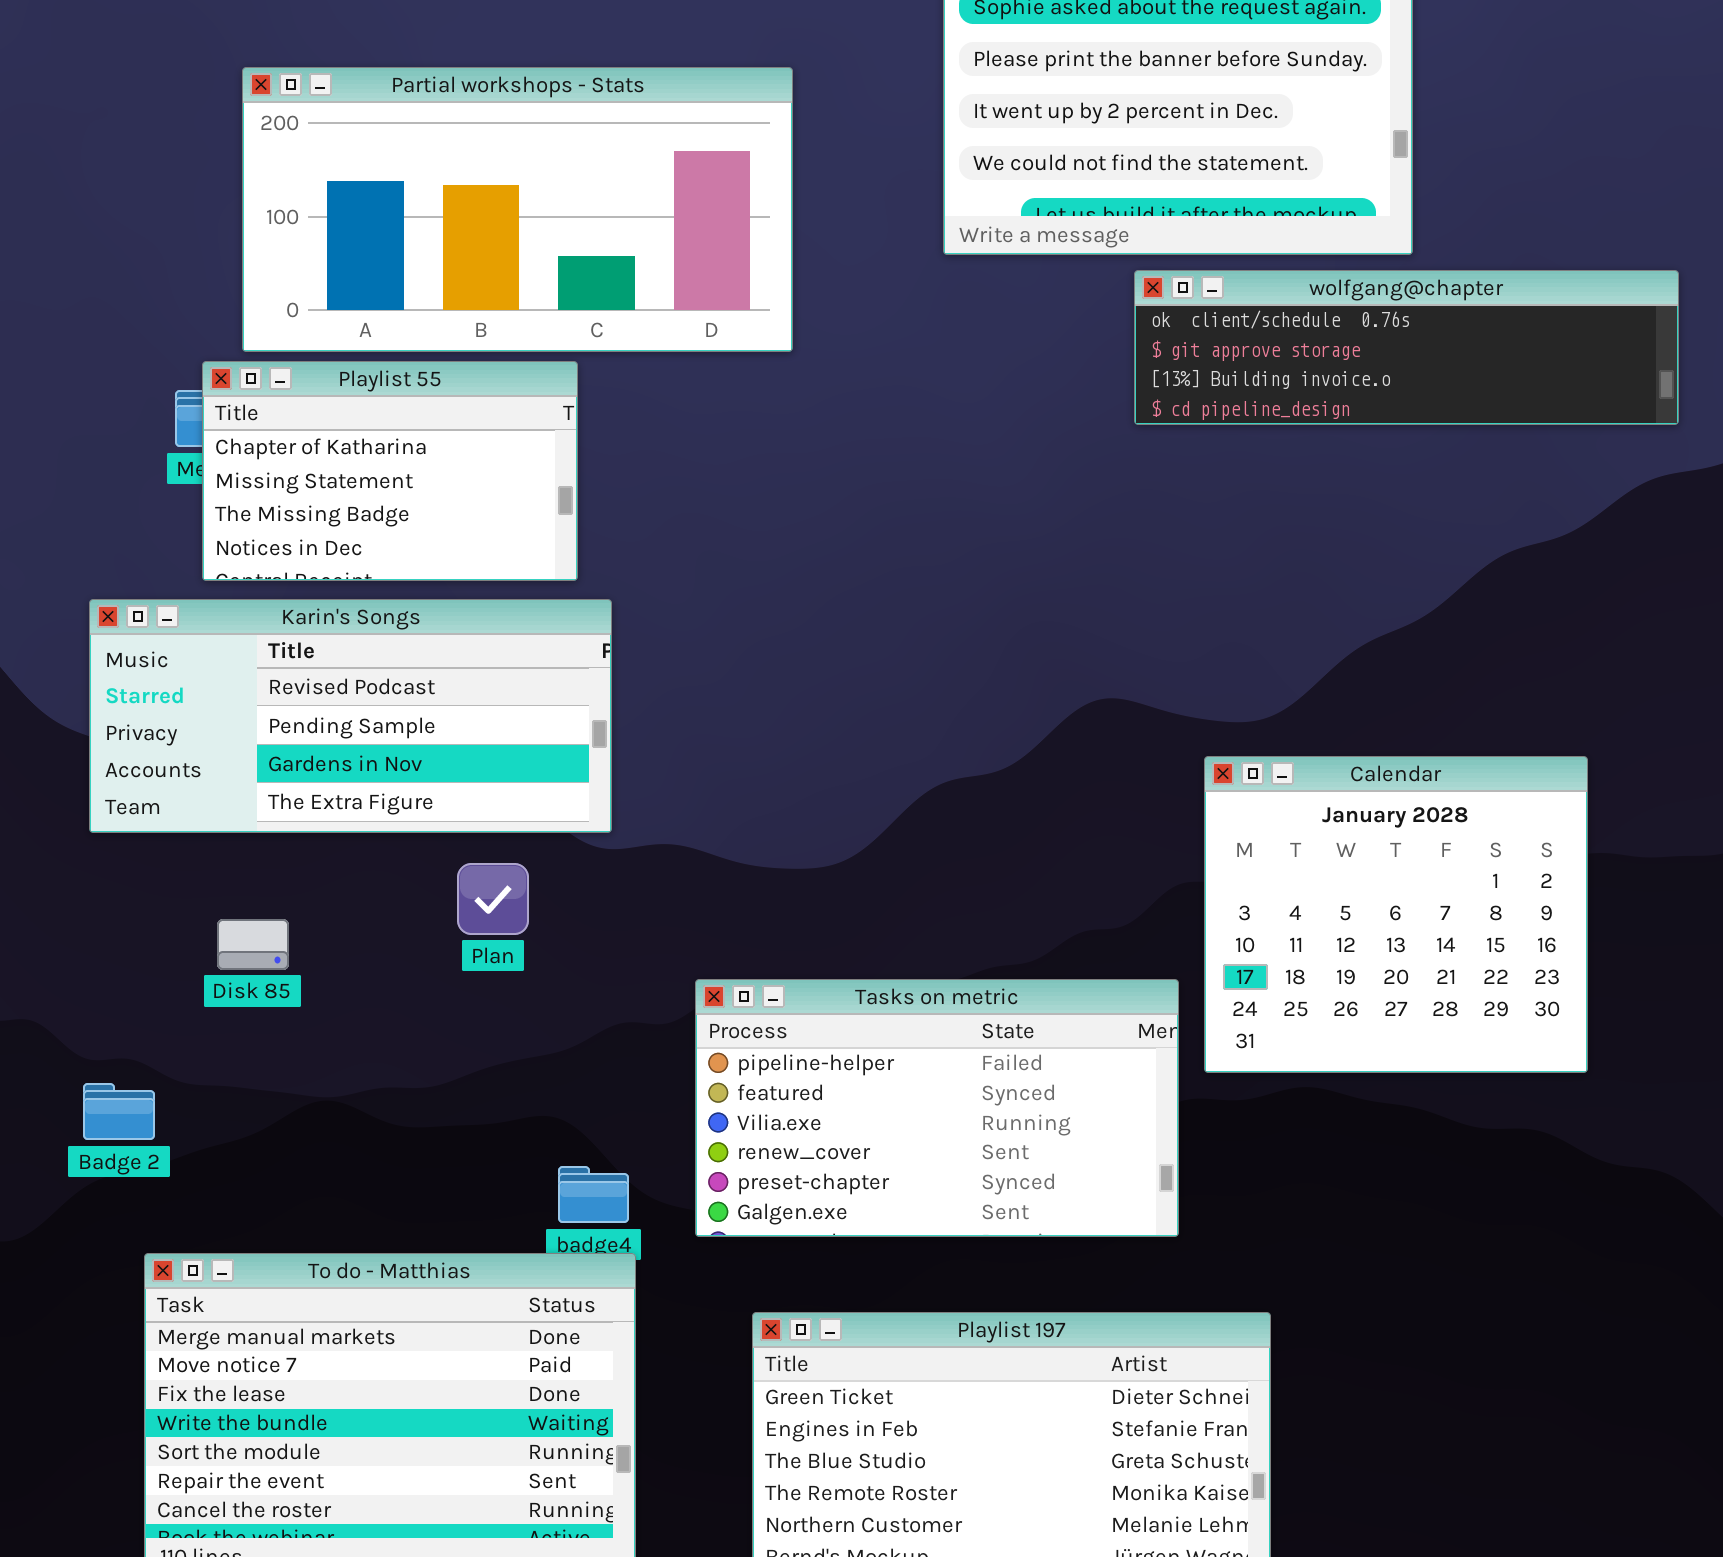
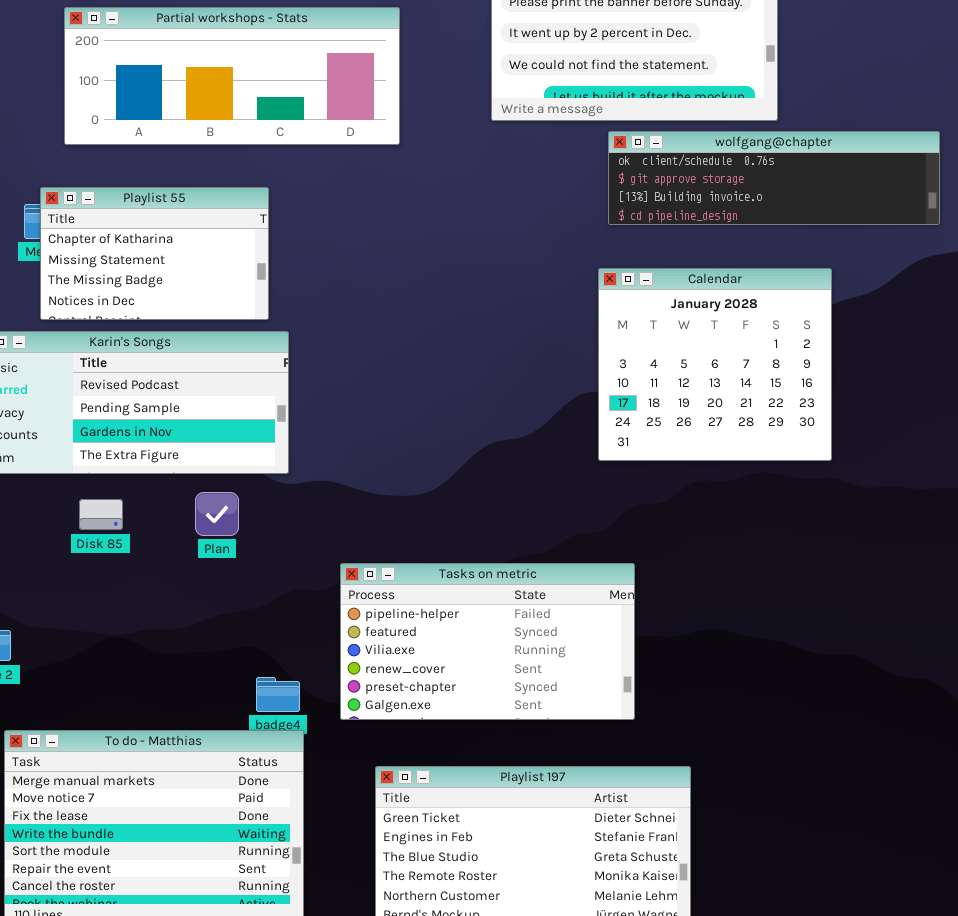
Partial workshops - Stats: [242,67,793,352] -> [64,7,400,145], resized
Calendar: [1204,756,1588,1073] -> [598,268,832,461], moved
Disk 85: [217,919,289,970] -> [79,499,123,530], moved

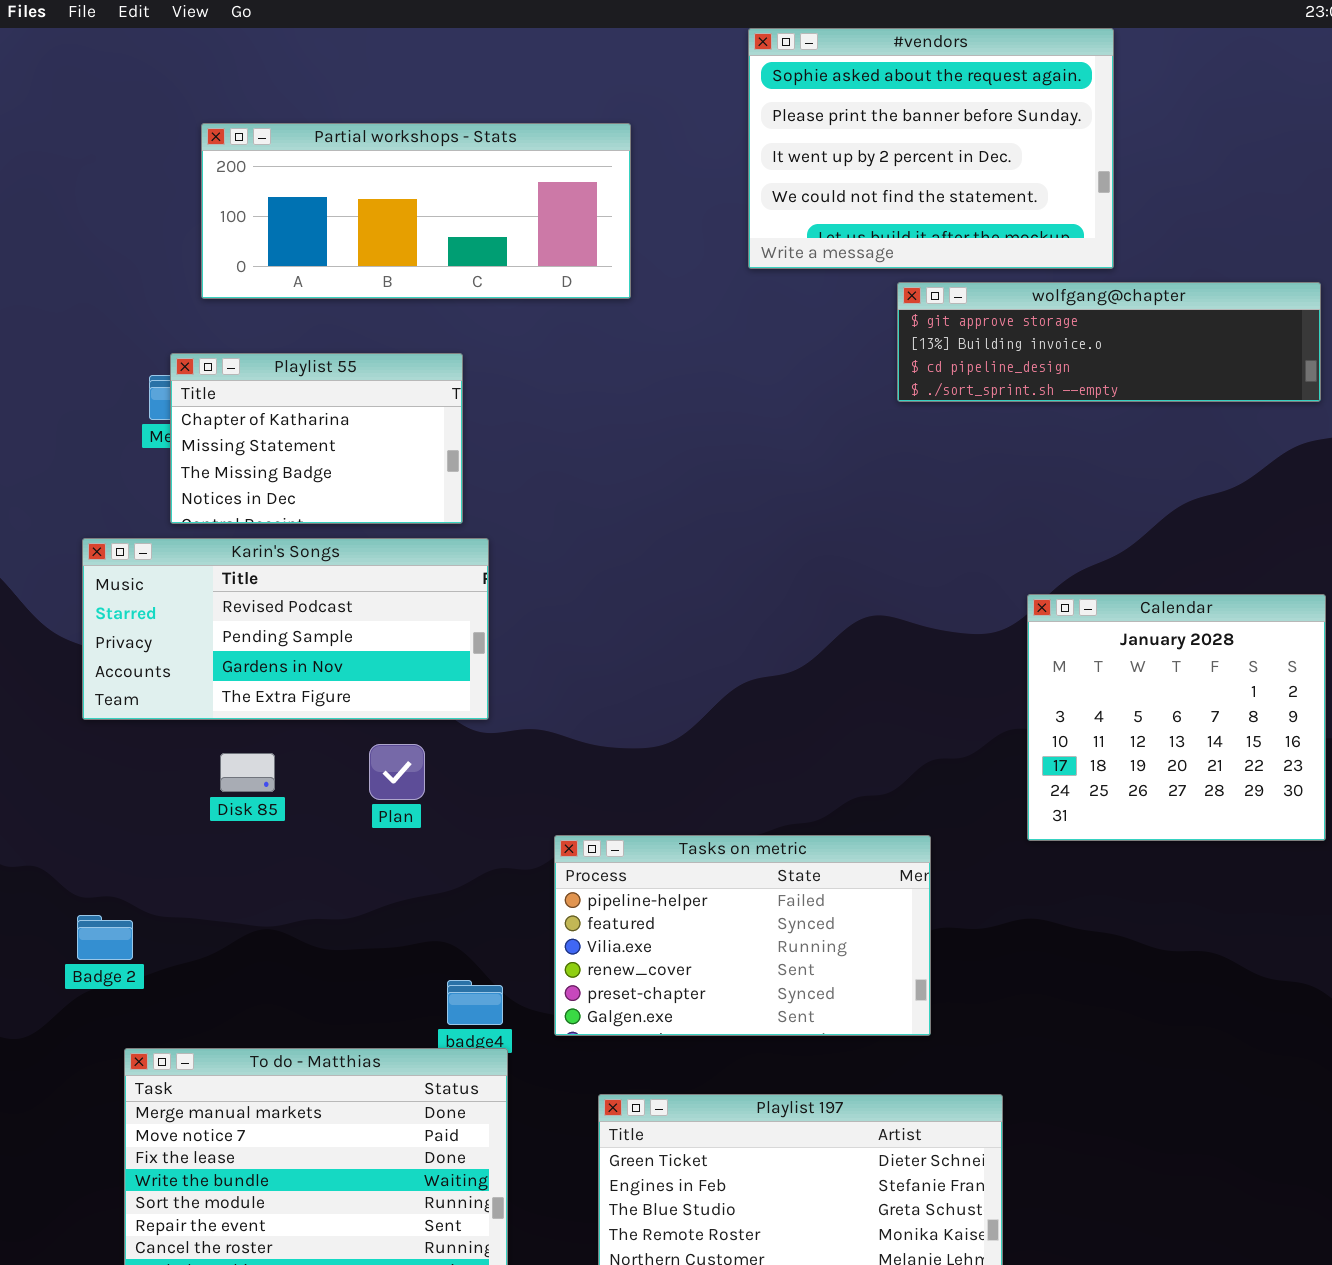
wolfgang@chapter: [608,131,940,225] -> [897,282,1321,402], scrolled down 1 row
Calendar: [598,268,832,461] -> [1027,594,1326,841], moved

